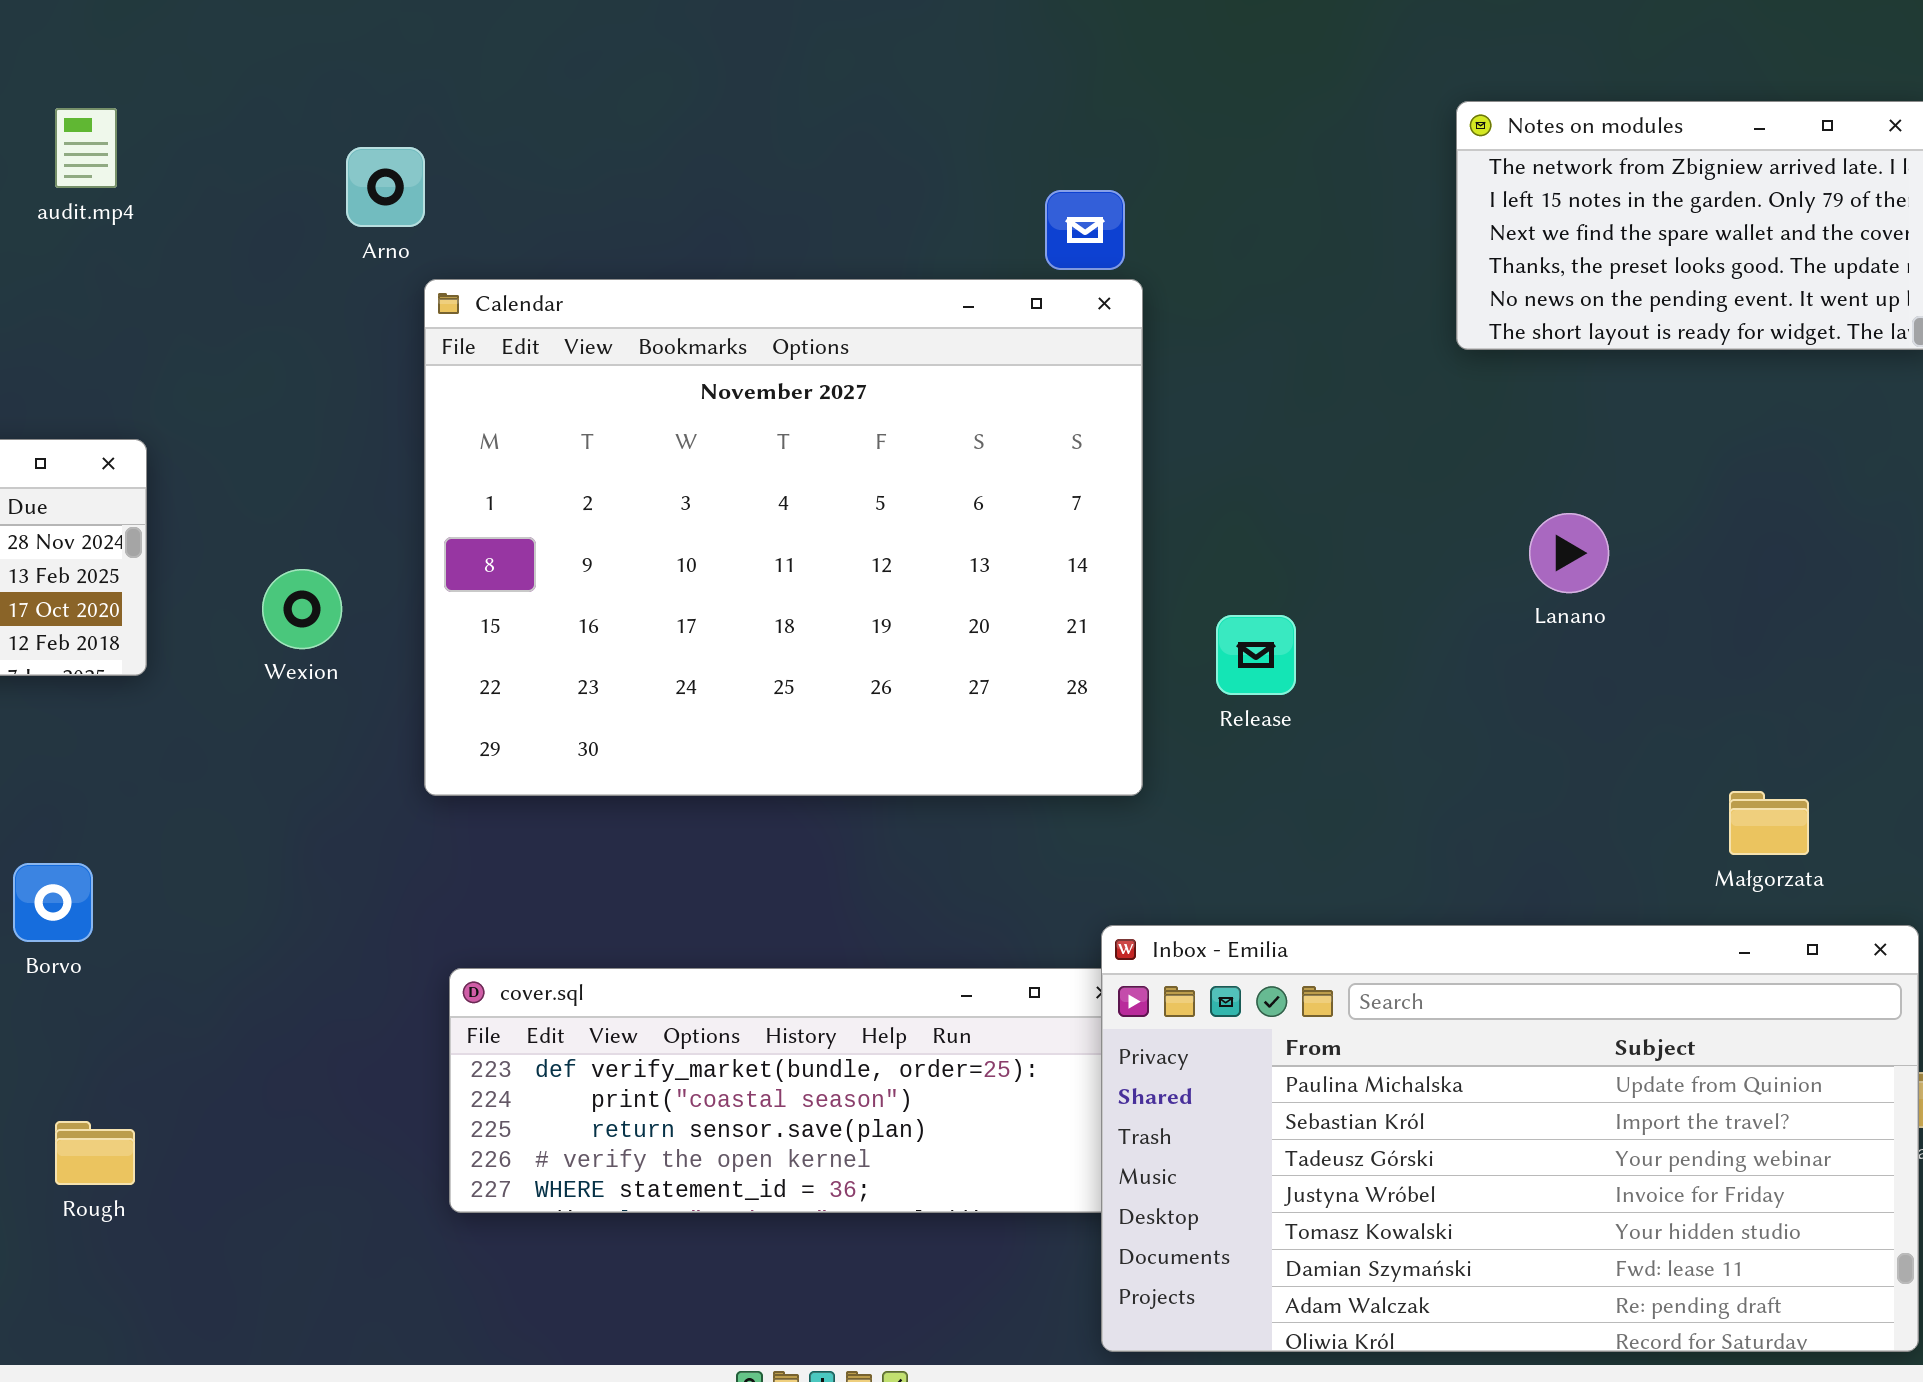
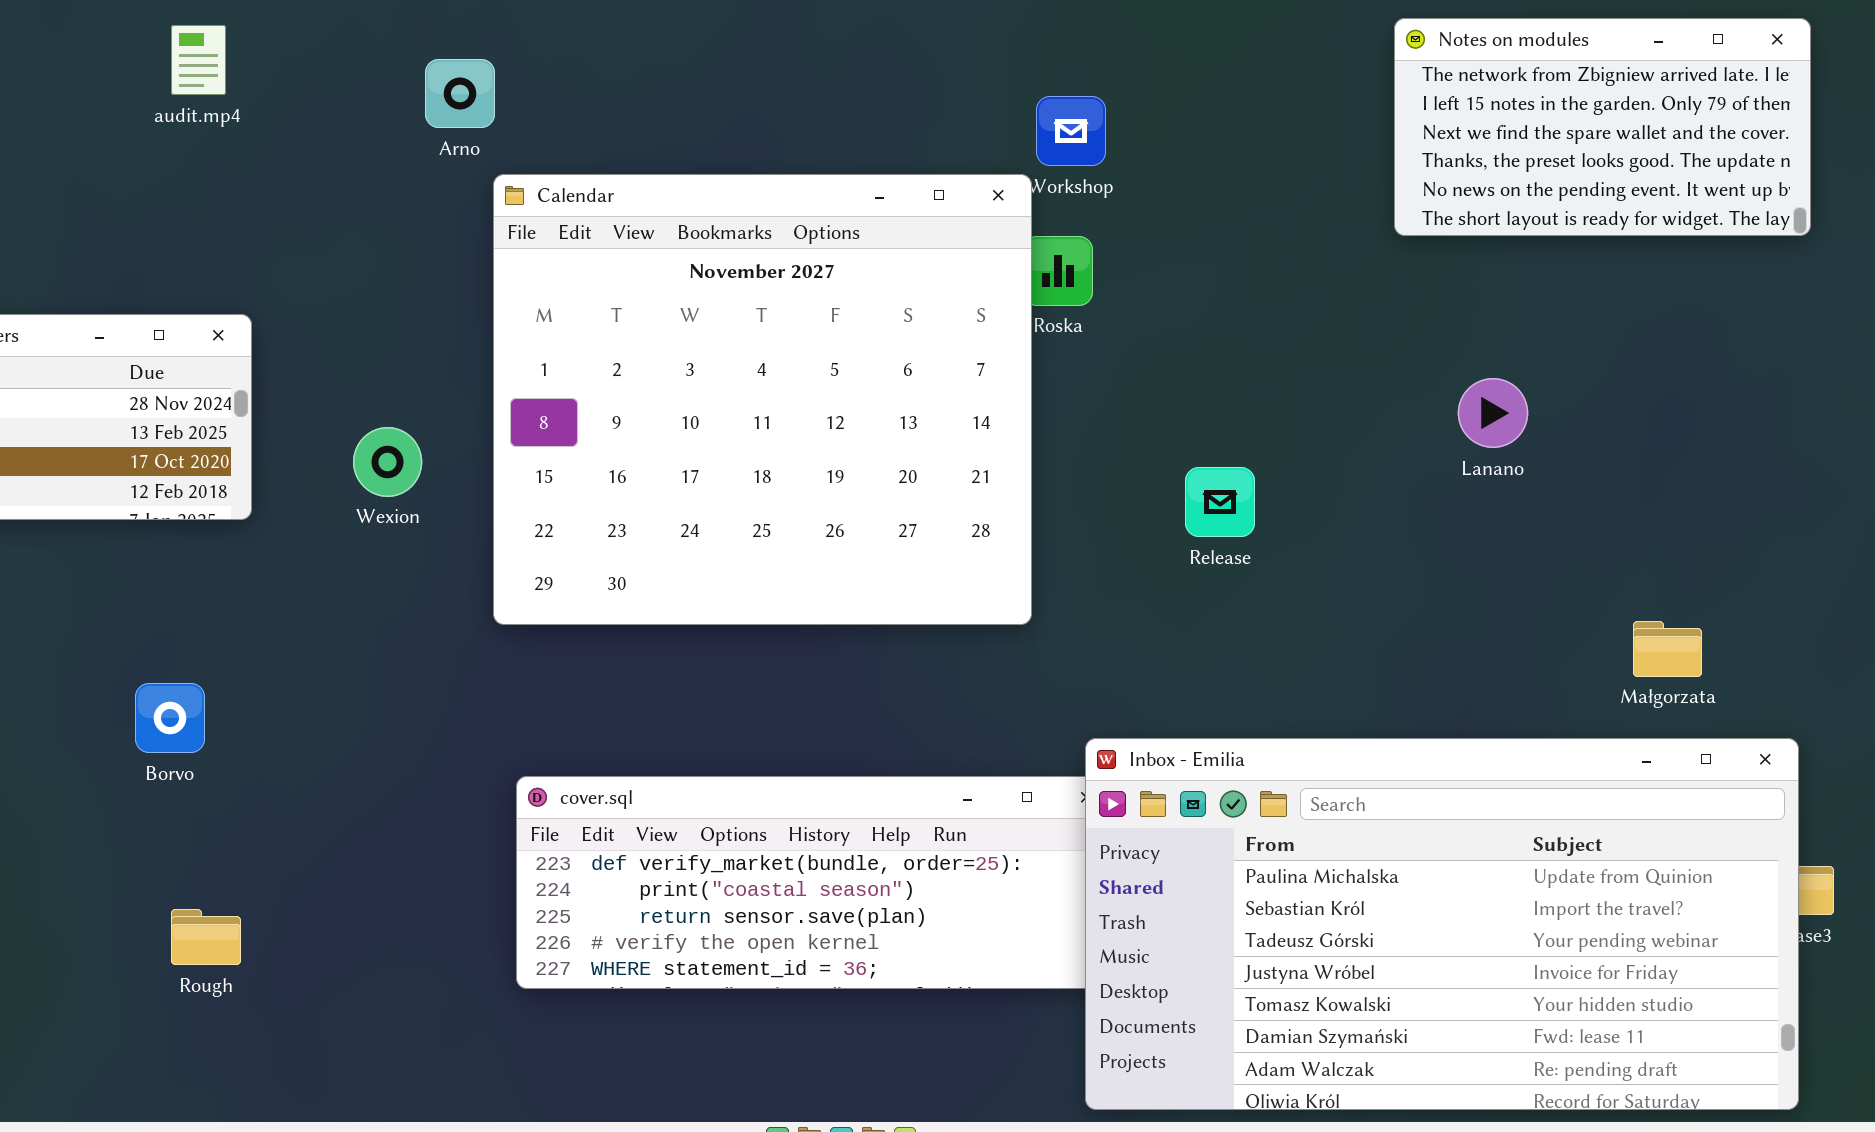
Calendar: [424,279,1143,796] -> [493,174,1032,625], resized

